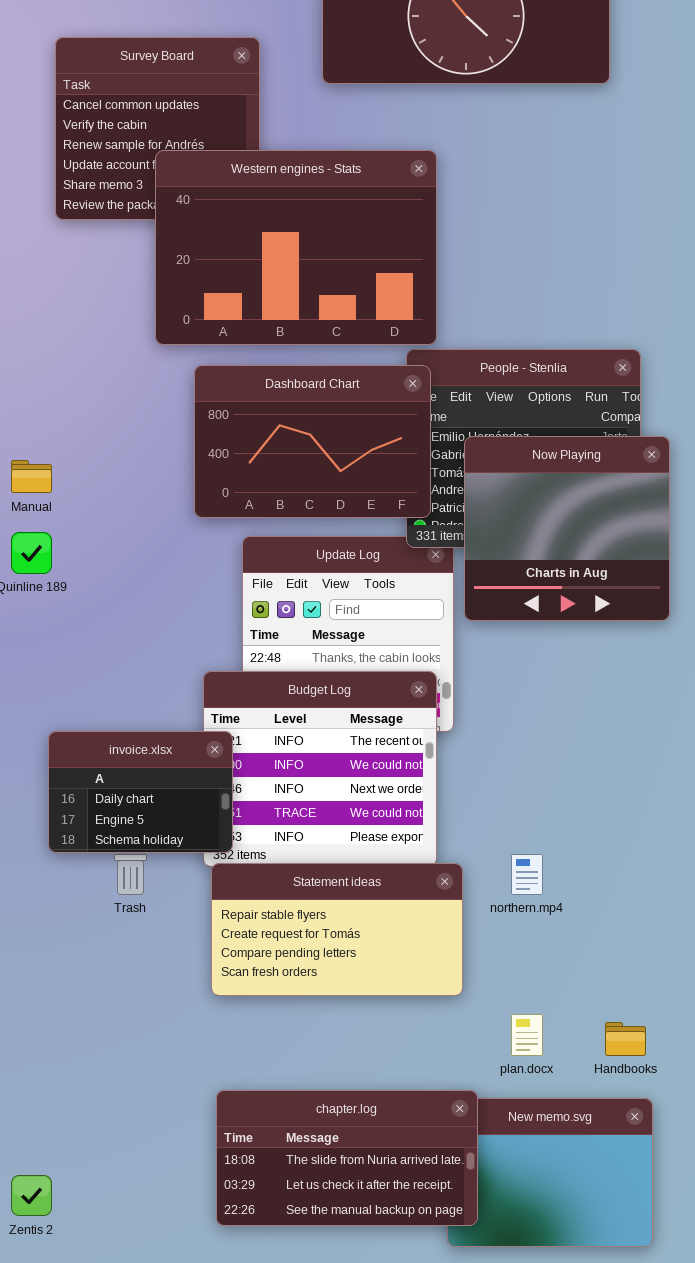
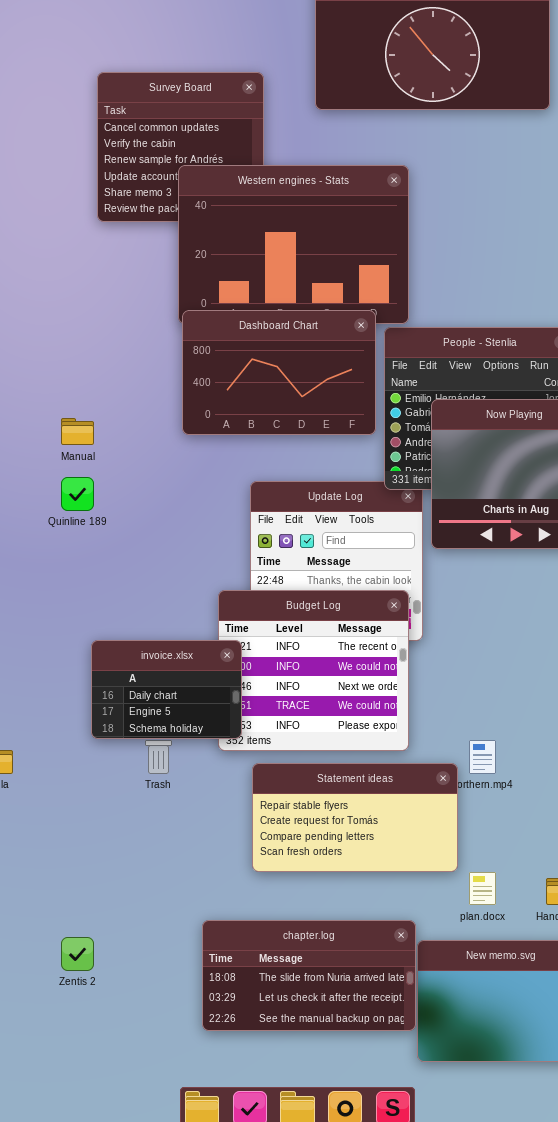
Dashboard Chart: [194,365,431,518] -> [182,310,376,435], moved
Statement ideas: [211,863,463,996] -> [252,763,458,872], moved
chapter.log: [216,1090,478,1226] -> [202,920,416,1031], moved
Zentis 2: [11,1175,52,1216] -> [61,937,94,971], moved

